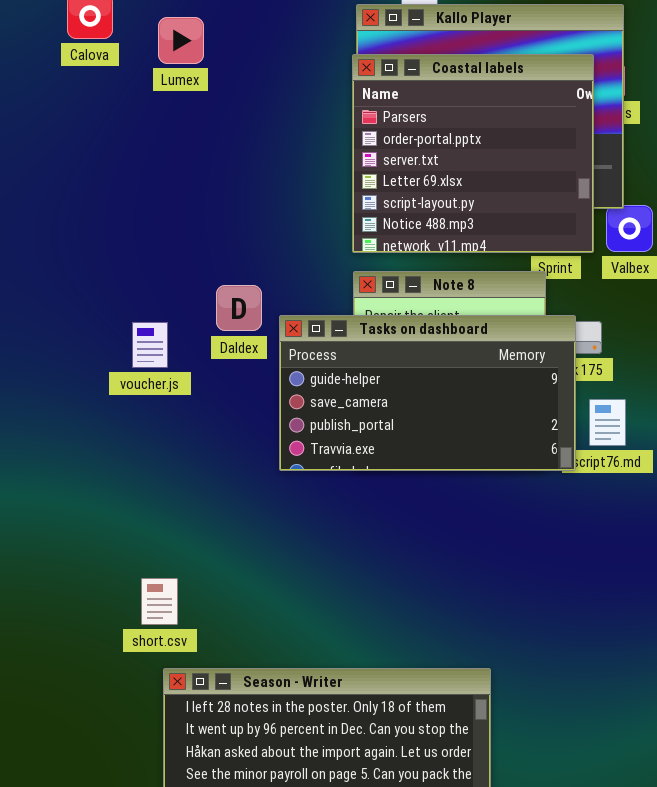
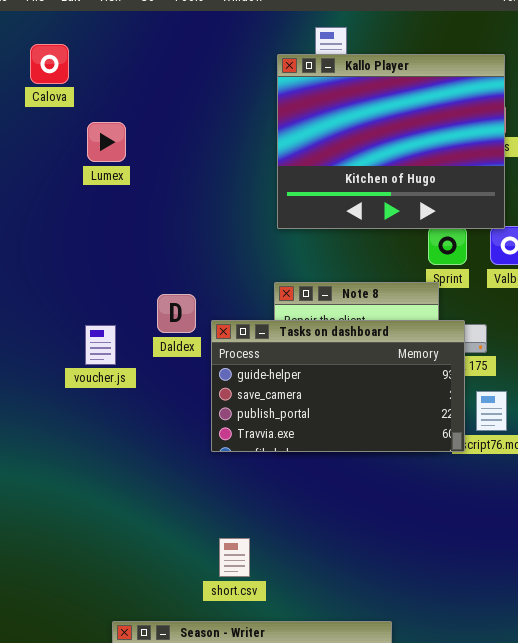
Lumex: [158,17,204,64] -> [87,122,126,162], moved
Coastal labels: [352,54,594,253] -> none, closed
short.csv: [141,578,178,625] -> [219,538,250,577], moved

